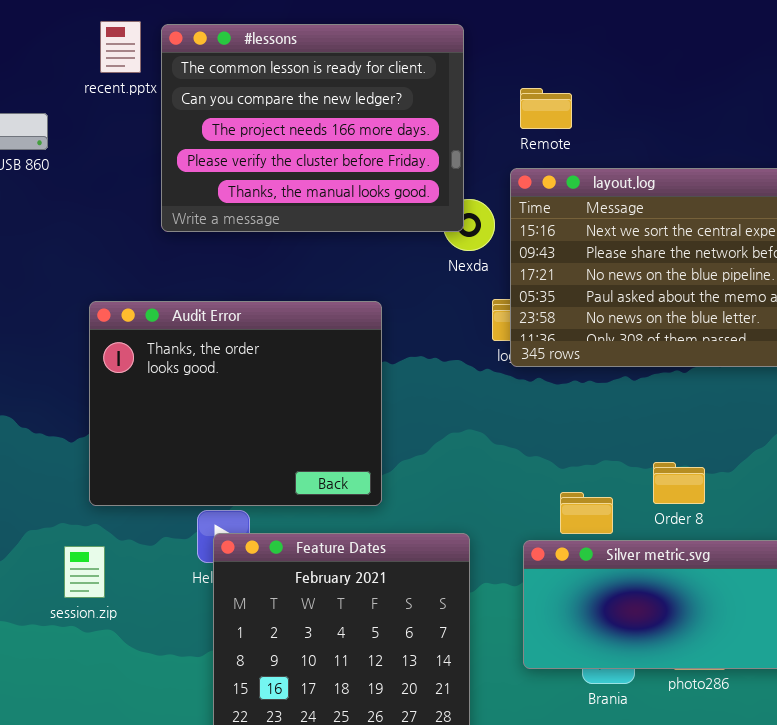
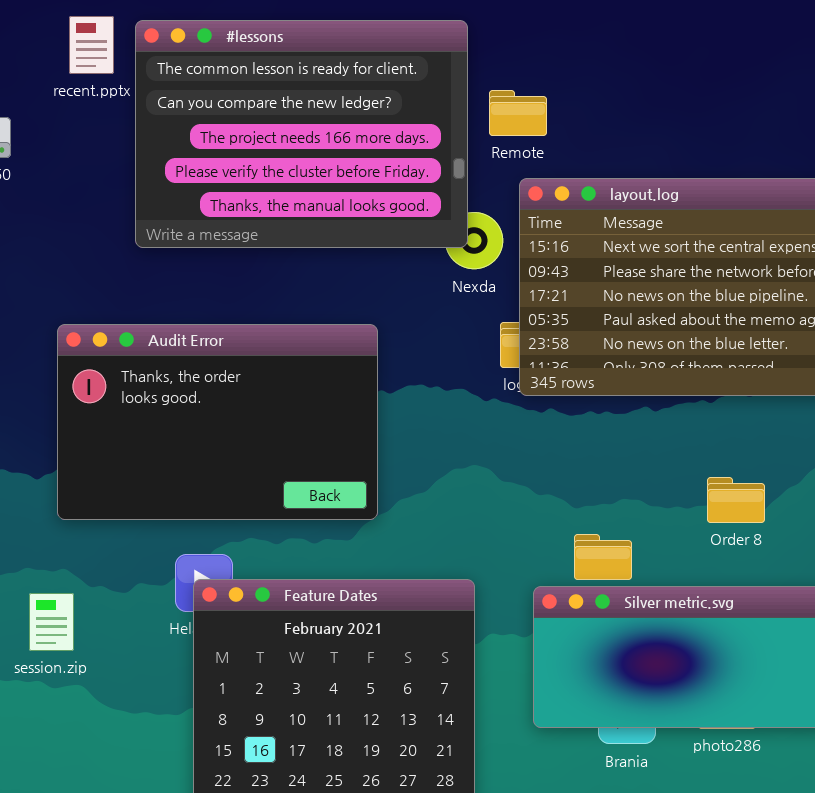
Remote: [520,88,572,129] -> [489,90,547,136], moved
Audit Error: [89,301,382,506] -> [57,324,378,520], resized
Order 8: [653,462,705,504] -> [707,477,765,523], moved

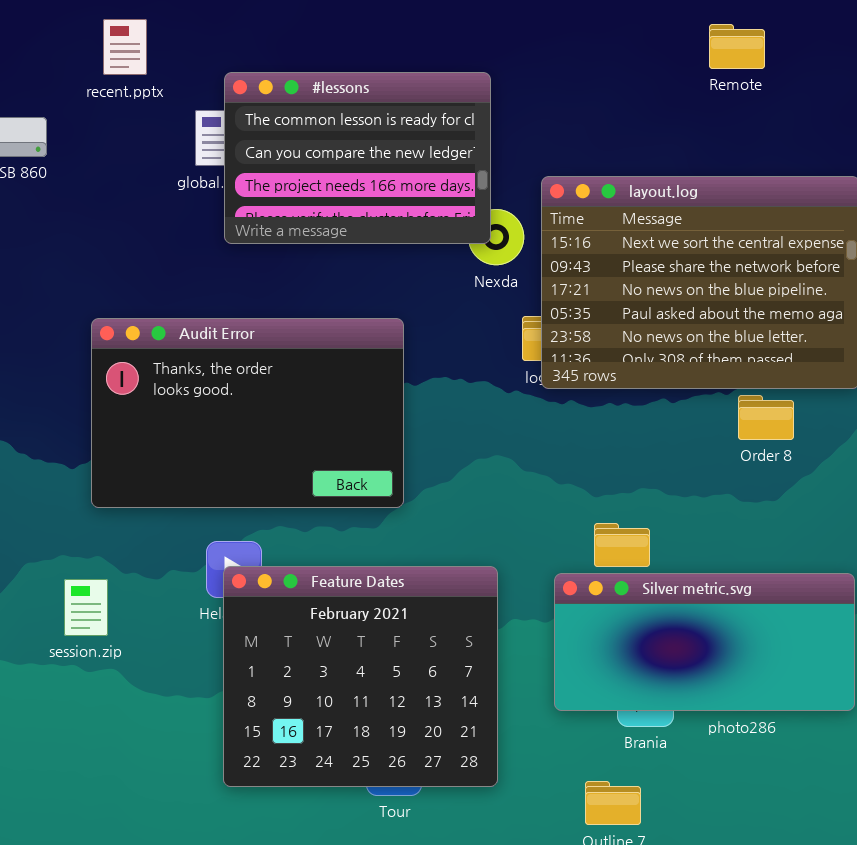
#lessons: [135,20,468,248] -> [224,72,491,244], resized
Remote: [489,90,547,136] -> [709,24,765,69], moved
Order 8: [707,477,765,523] -> [738,395,794,440], moved

